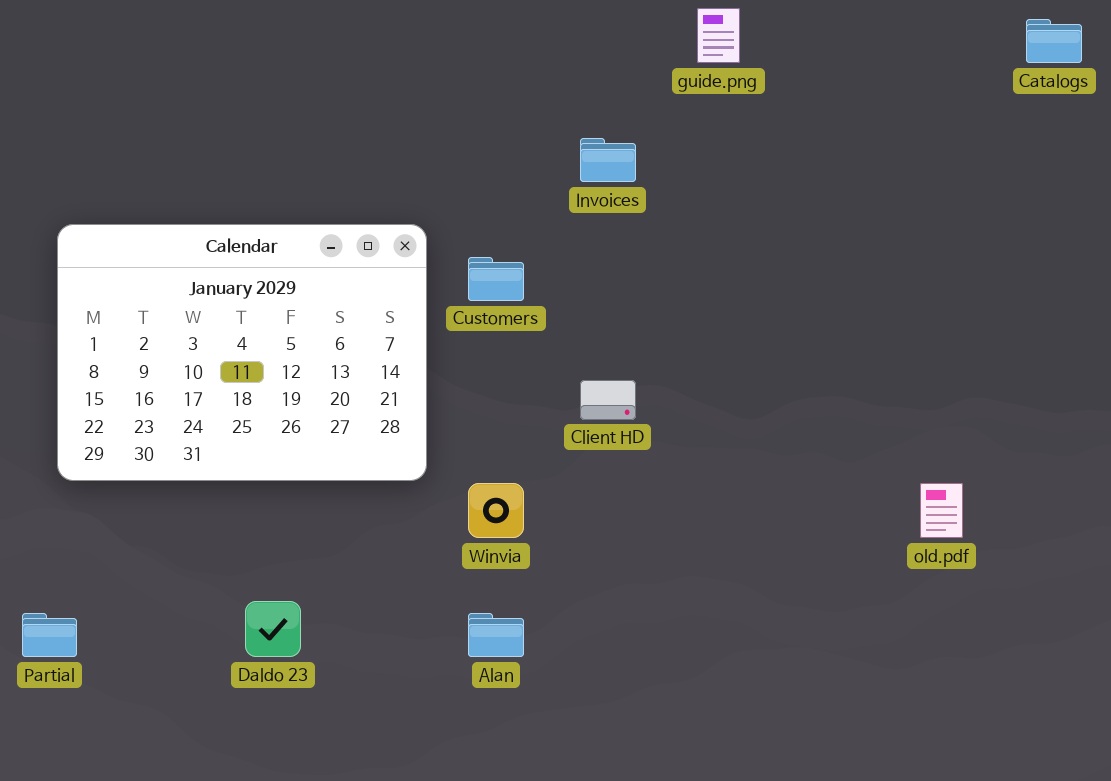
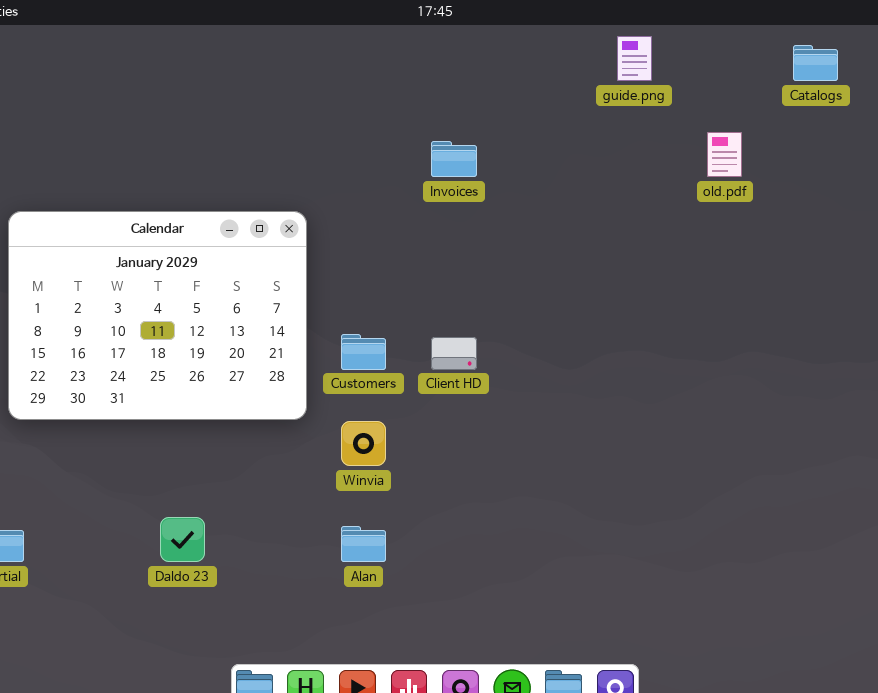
guide.png: [697,8,740,63] -> [617,36,652,81], moved
Customers: [468,257,524,301] -> [341,334,386,370], moved
old.pdf: [920,483,963,538] -> [707,132,742,177], moved

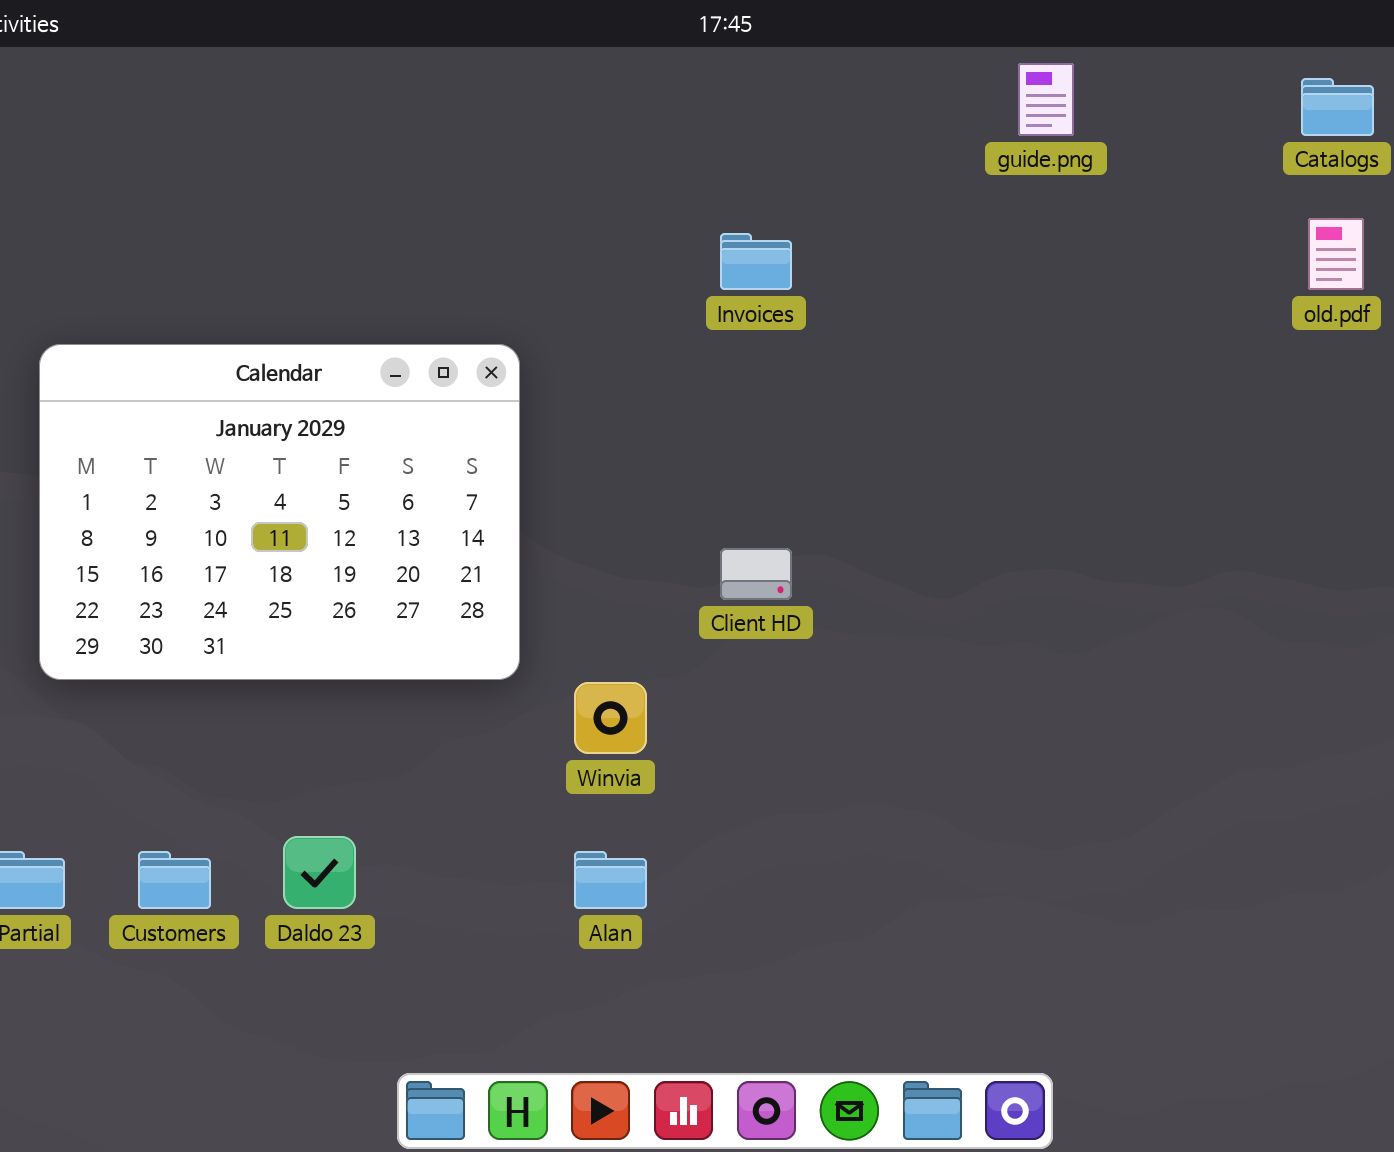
old.pdf: [707,132,742,177] -> [1308,218,1364,290], moved
Customers: [341,334,386,370] -> [138,851,211,909], moved

